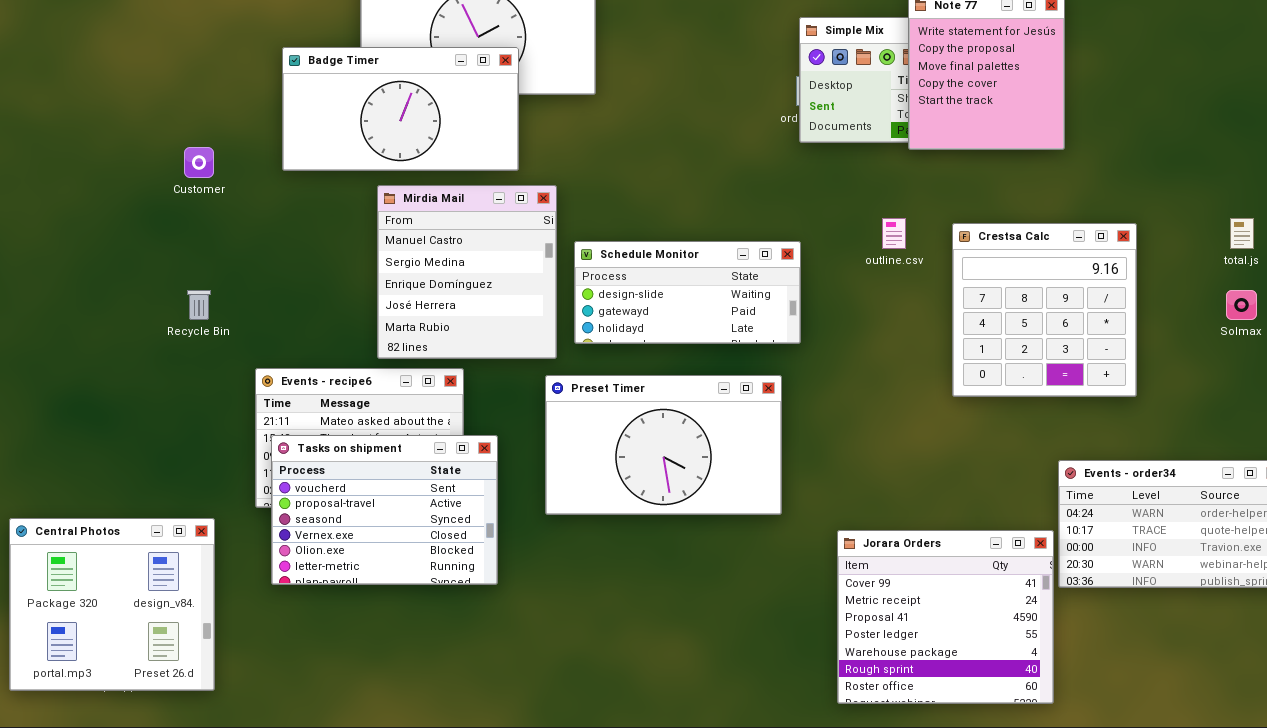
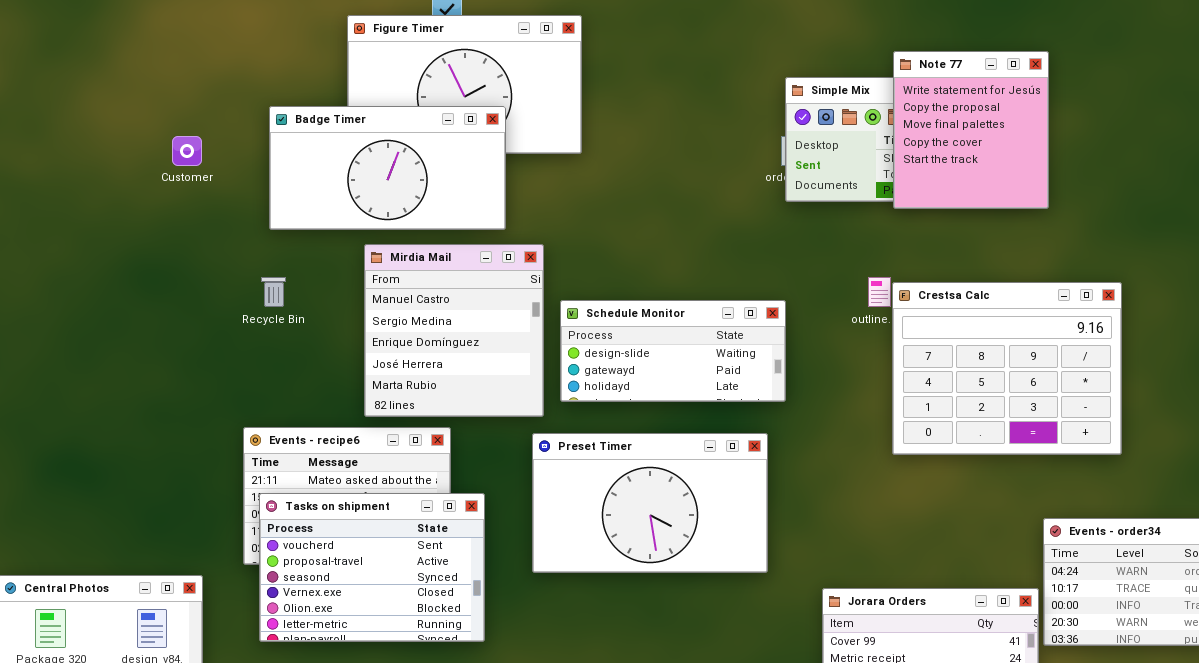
Customer: [184,147,214,178] -> [172,136,202,166], moved
Crestsa Calc: [952,223,1137,397] -> [892,282,1122,455], resized
Recycle Bin: [187,290,211,320] -> [261,277,286,307], moved

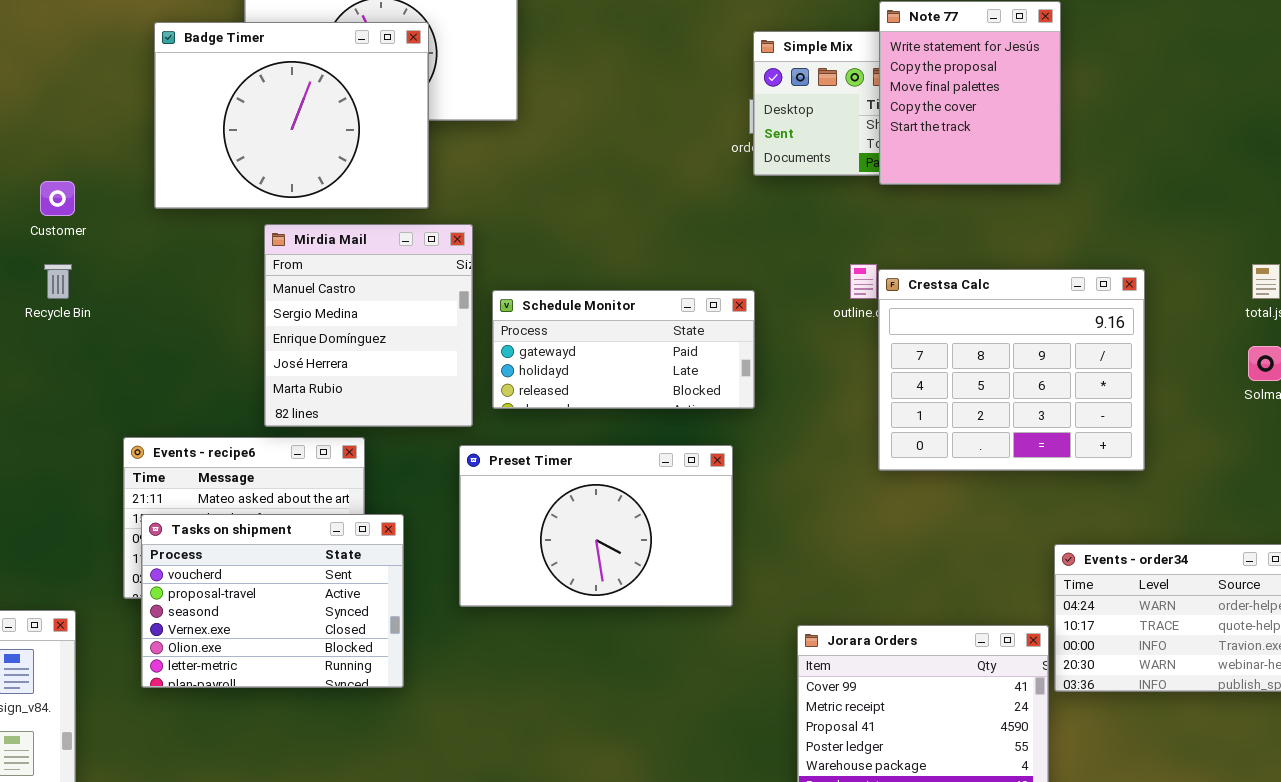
Badge Timer: [269,106,506,230] -> [154,22,429,209], resized
Customer: [172,136,202,166] -> [40,181,75,216], moved
Recycle Bin: [261,277,286,307] -> [44,264,72,299], moved
Schedule Monitor: [560,300,786,402] -> [492,290,755,409], scrolled down 1 row

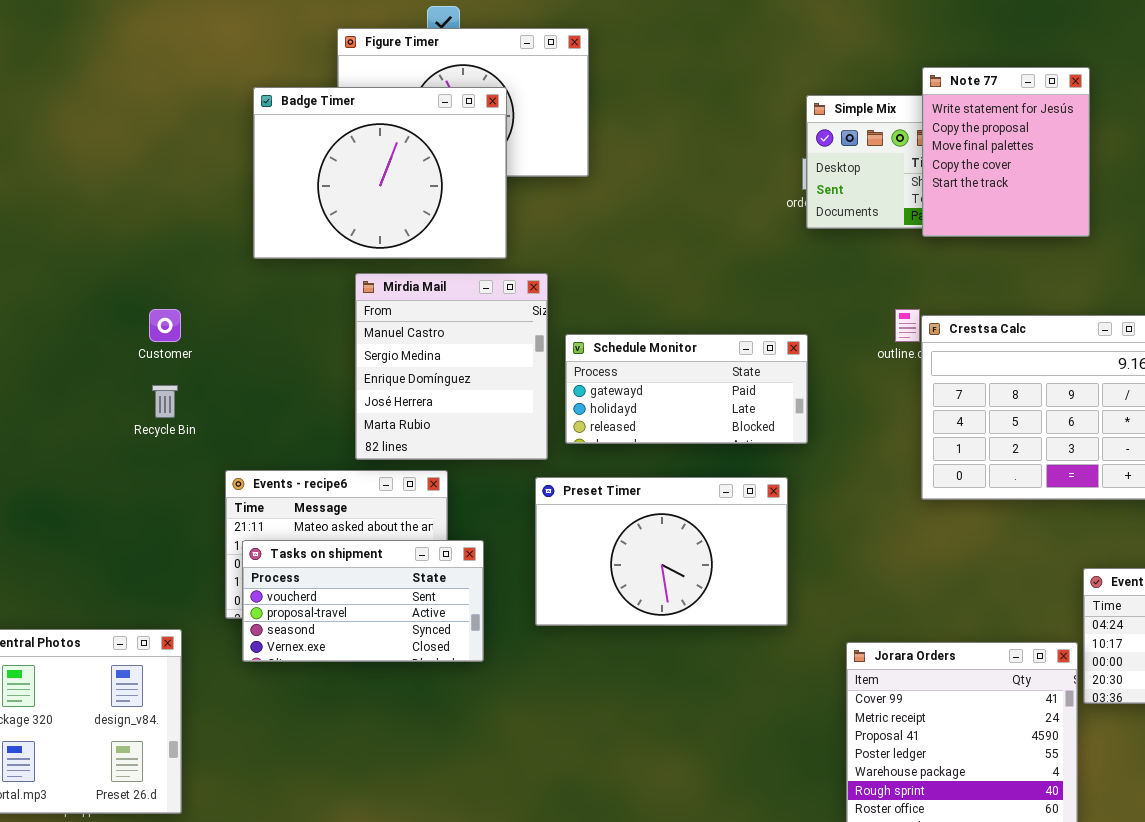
Customer: [40,181,75,216] -> [149,309,181,342], moved
Recycle Bin: [44,264,72,299] -> [152,385,178,418], moved
Tasks on shipment: [141,514,404,688] -> [242,540,484,662], resized

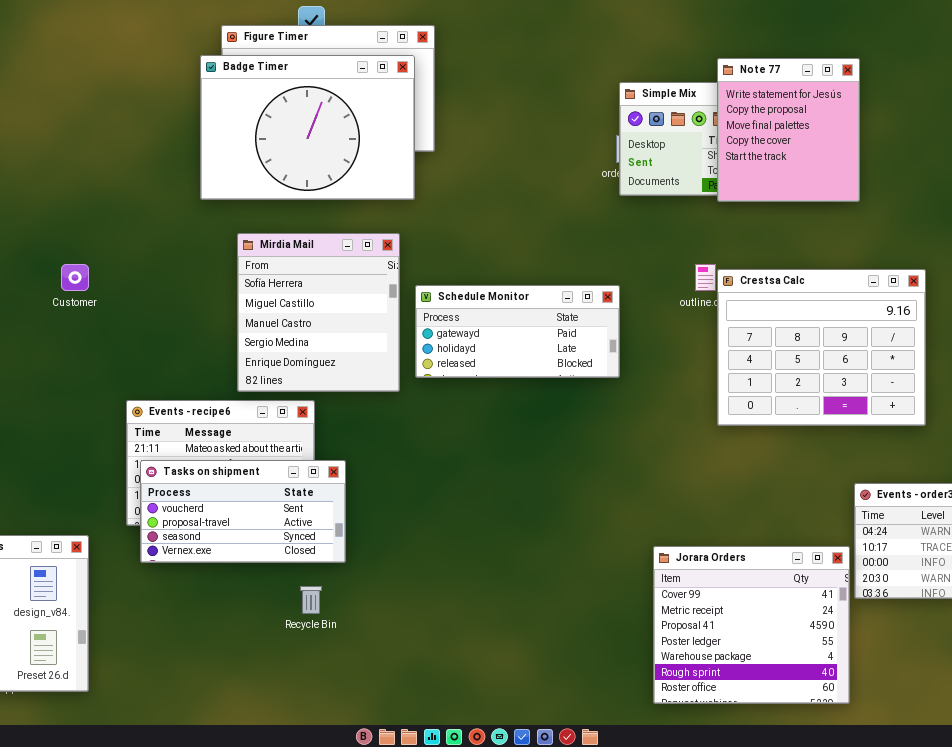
Badge Timer: [253,87,507,259] -> [200,55,415,200], moved
Mirdia Mail: [355,273,548,460] -> [237,233,400,392], scrolled up 2 rows
Recycle Bin: [152,385,178,418] -> [300,586,322,614], moved
Preset Timer: [535,477,788,626] -> none, closed

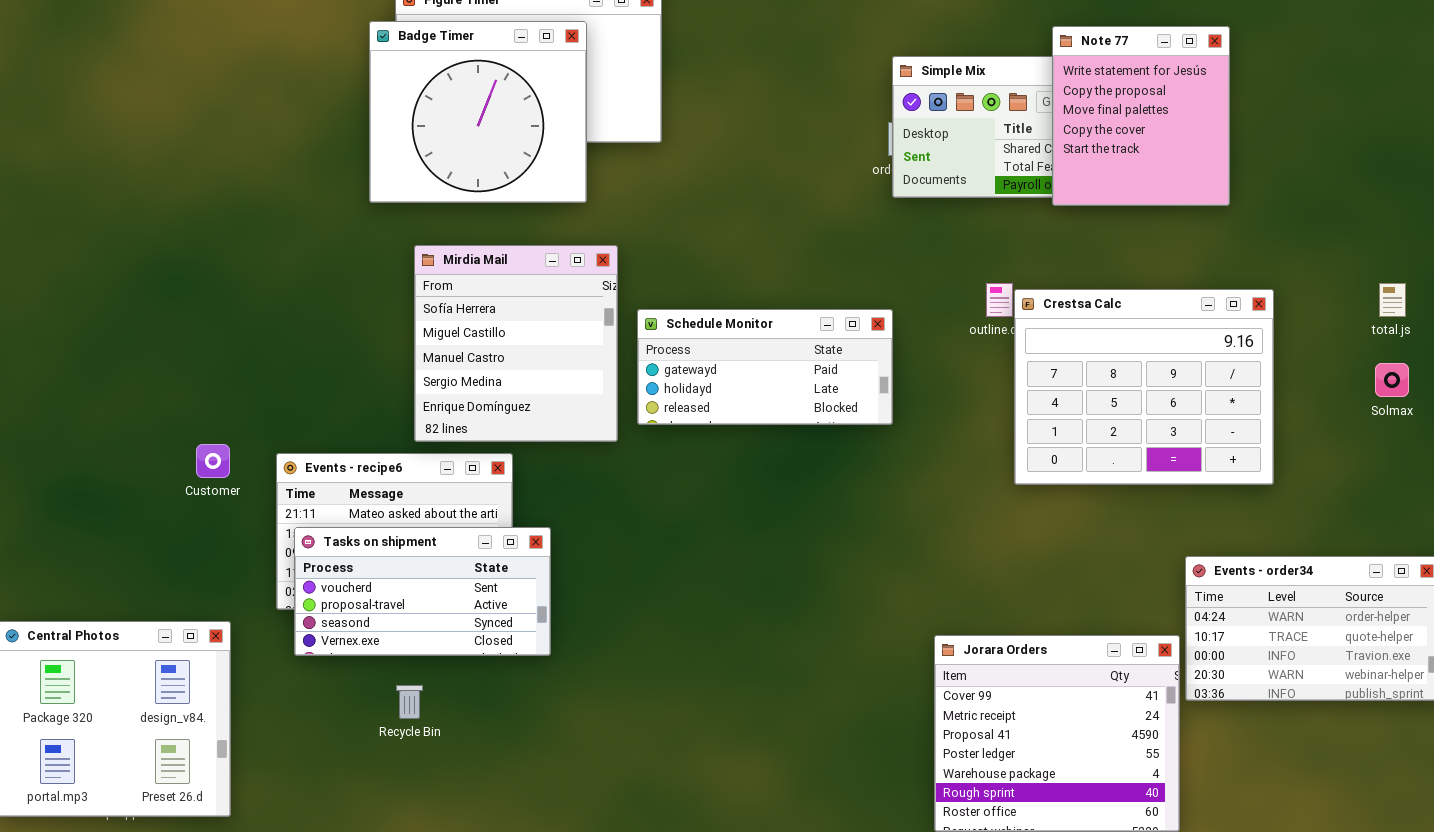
Badge Timer: [200,55,415,200] -> [369,21,587,203], resized
Note 77: [717,58,860,202] -> [1052,26,1230,206], moved
Customer: [61,264,89,291] -> [196,444,230,478], moved
Recycle Bin: [300,586,322,614] -> [396,685,423,719], moved

